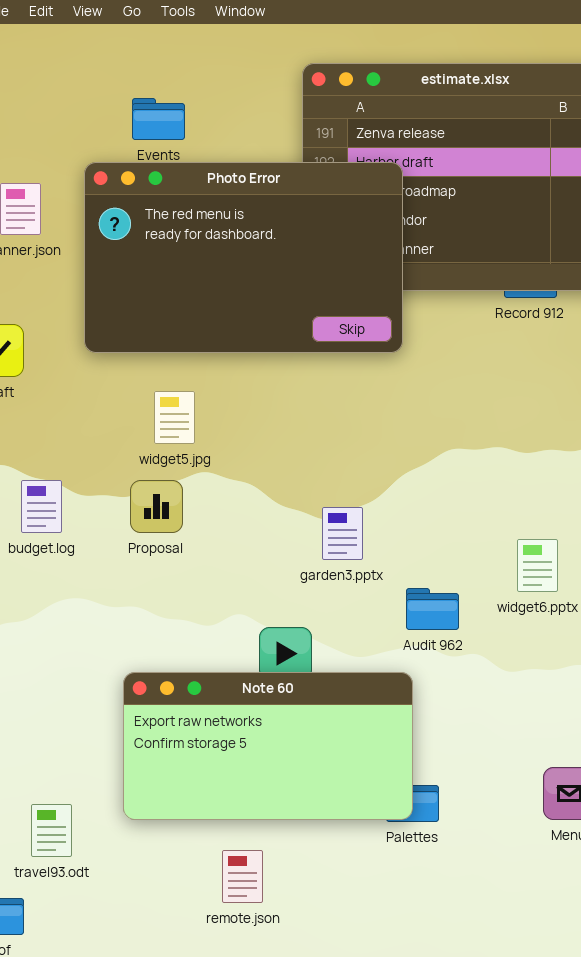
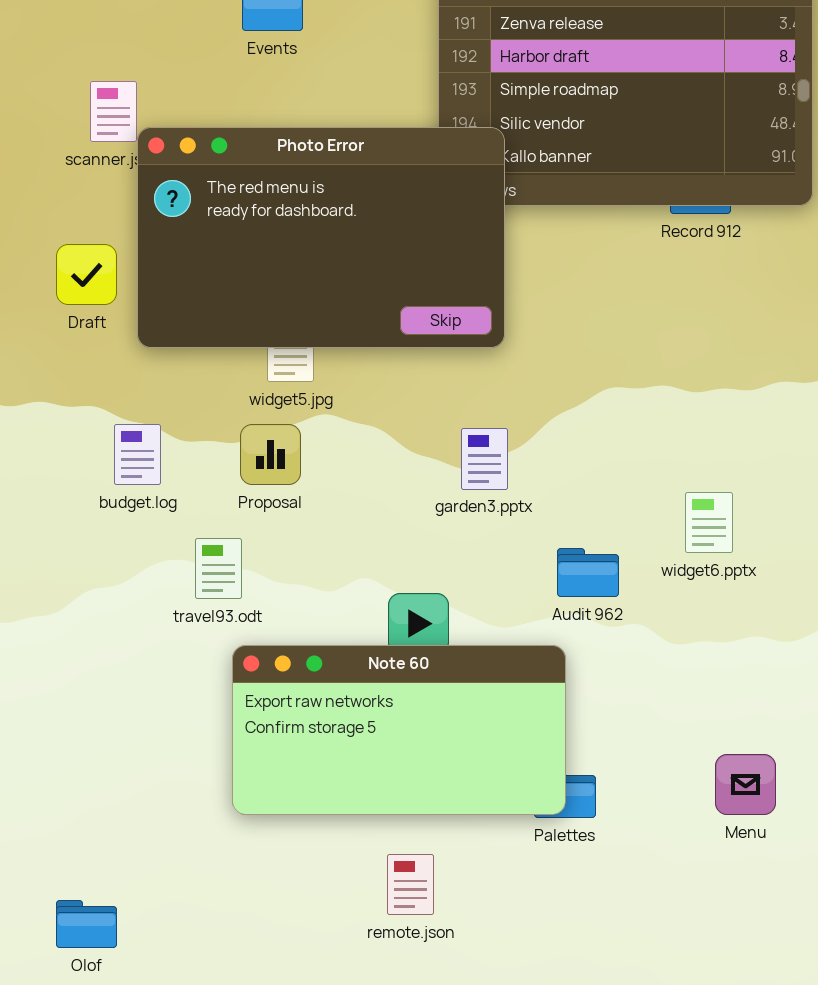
Photo Error: [84,162,403,353] -> [137,127,505,348], moved
garden3.pptx: [322,507,363,560] -> [461,428,508,490], moved
travel93.odt: [31,804,72,857] -> [195,538,242,599], moved
remote.json: [222,850,263,903] -> [387,854,434,915], moved

